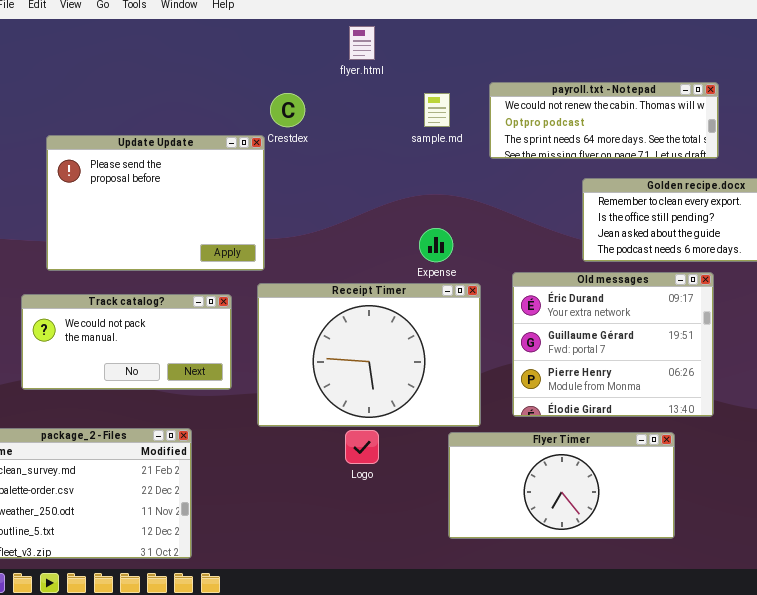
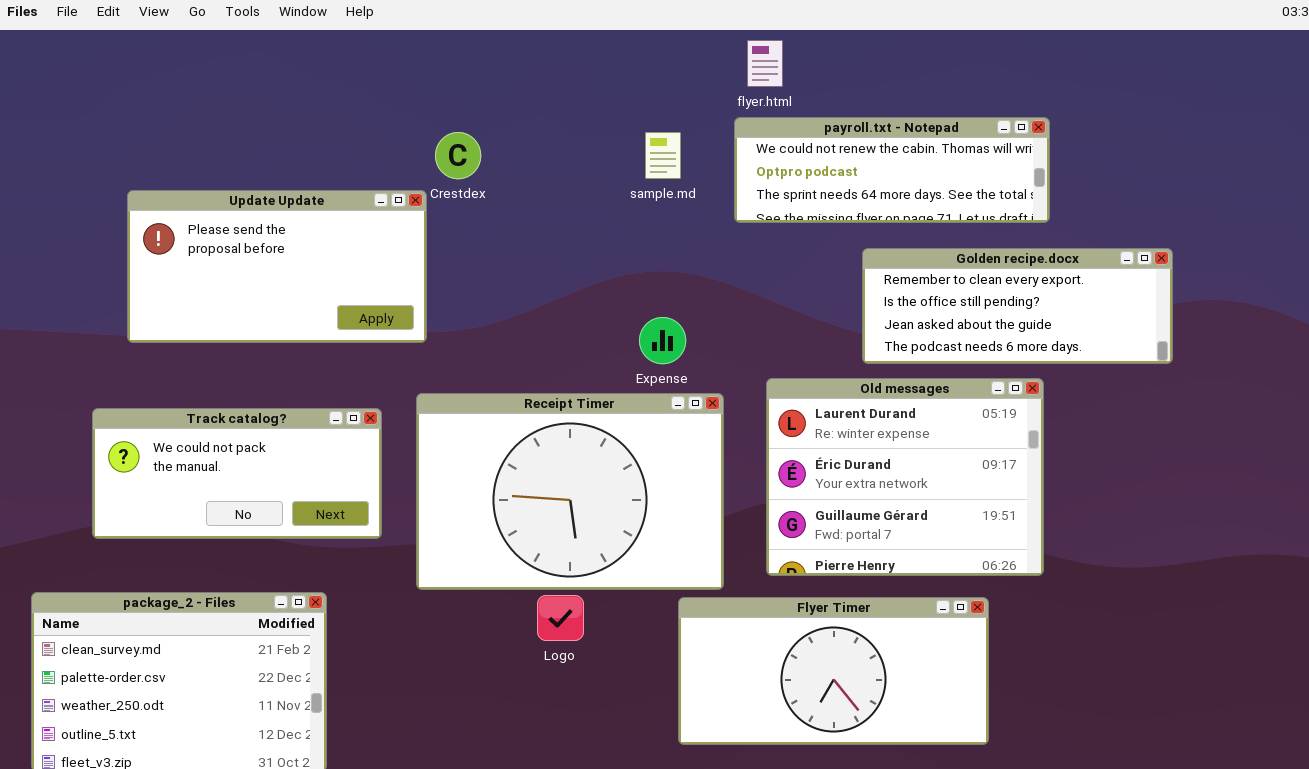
flyer.html: [349,26,375,60] -> [747,40,783,87], moved
Update Update: [46,135,265,271] -> [127,190,427,343], resized
Old messages: [512,272,714,417] -> [766,378,1044,576], scrolled up 1 row

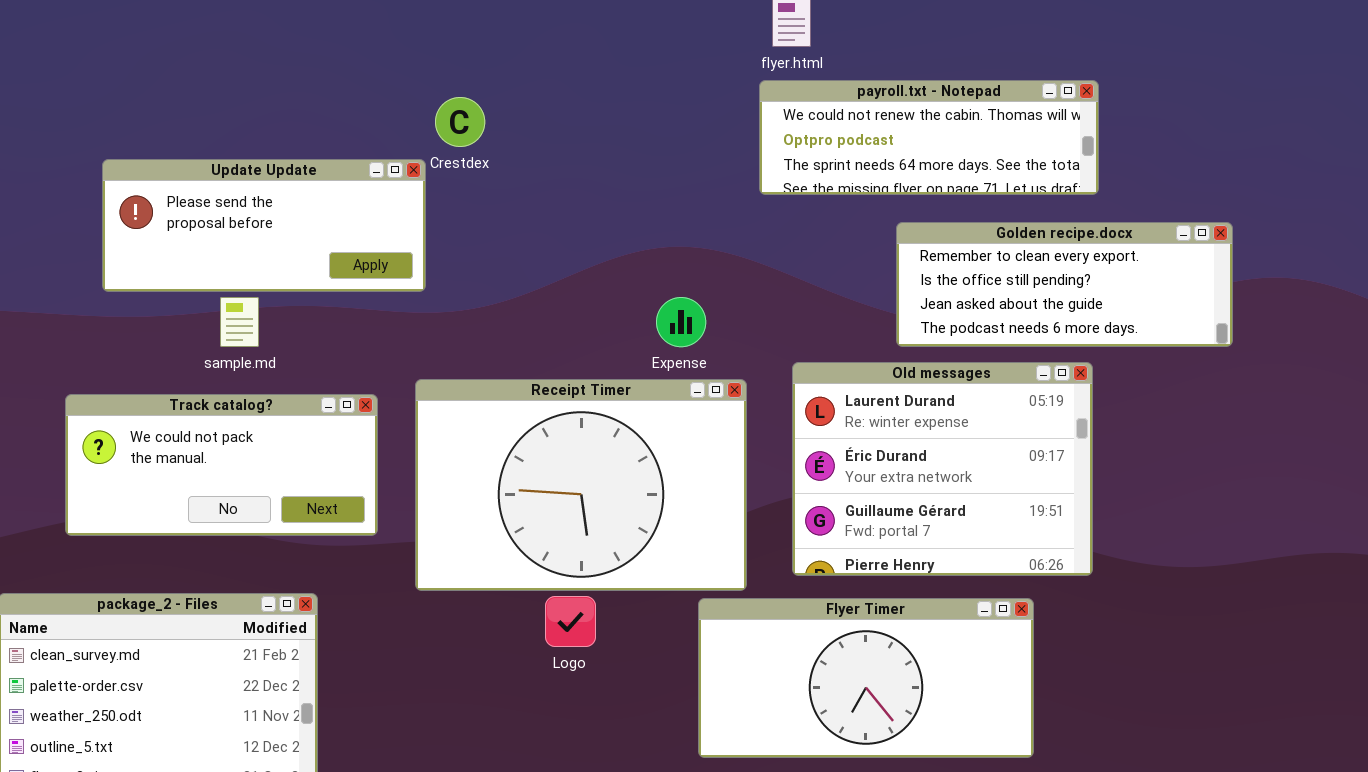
sample.md: [645,132,681,179] -> [220,297,259,347], moved
Update Update: [127,190,427,343] -> [102,159,426,292], resized

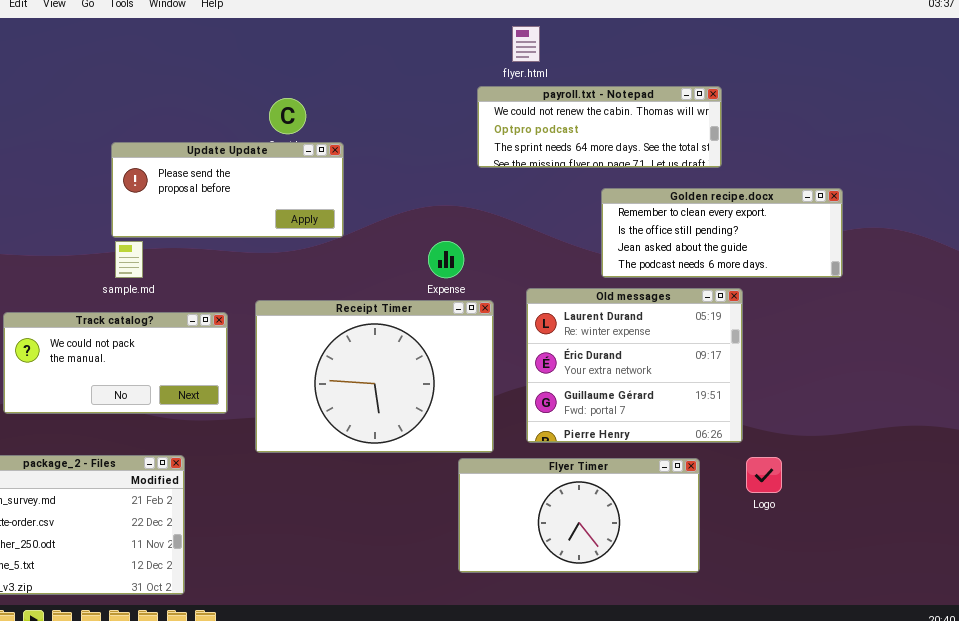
payroll.txt - Notepad: [759,80,1099,195] -> [477,86,722,168], moved
Update Update: [102,159,426,292] -> [111,142,344,238], moved
Logo: [545,596,596,647] -> [746,457,782,493], moved

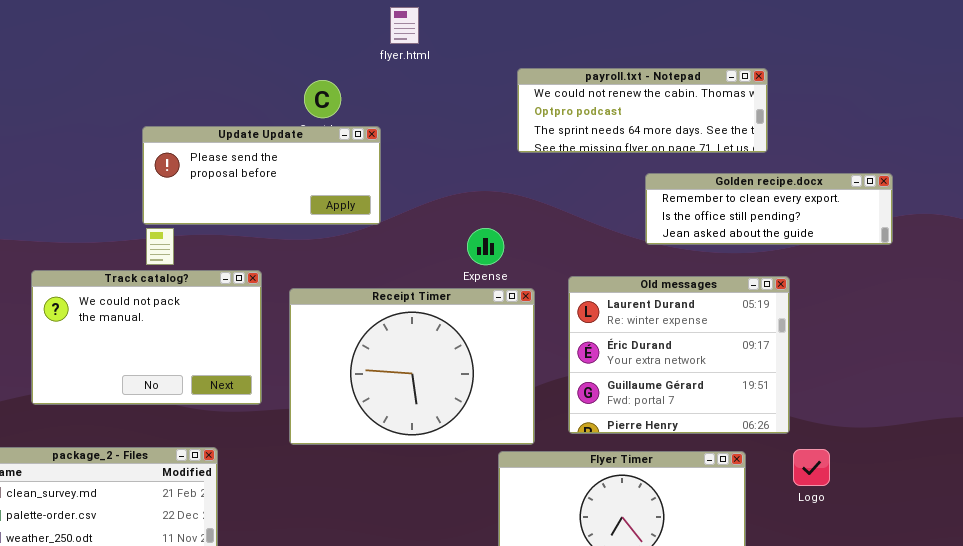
flyer.html: [512,26,540,62] -> [390,7,419,44], moved
Golden recipe.docx: [601,188,843,278] -> [645,173,893,245], resized
Track catalog?: [3,312,228,414] -> [31,270,262,405], resized

